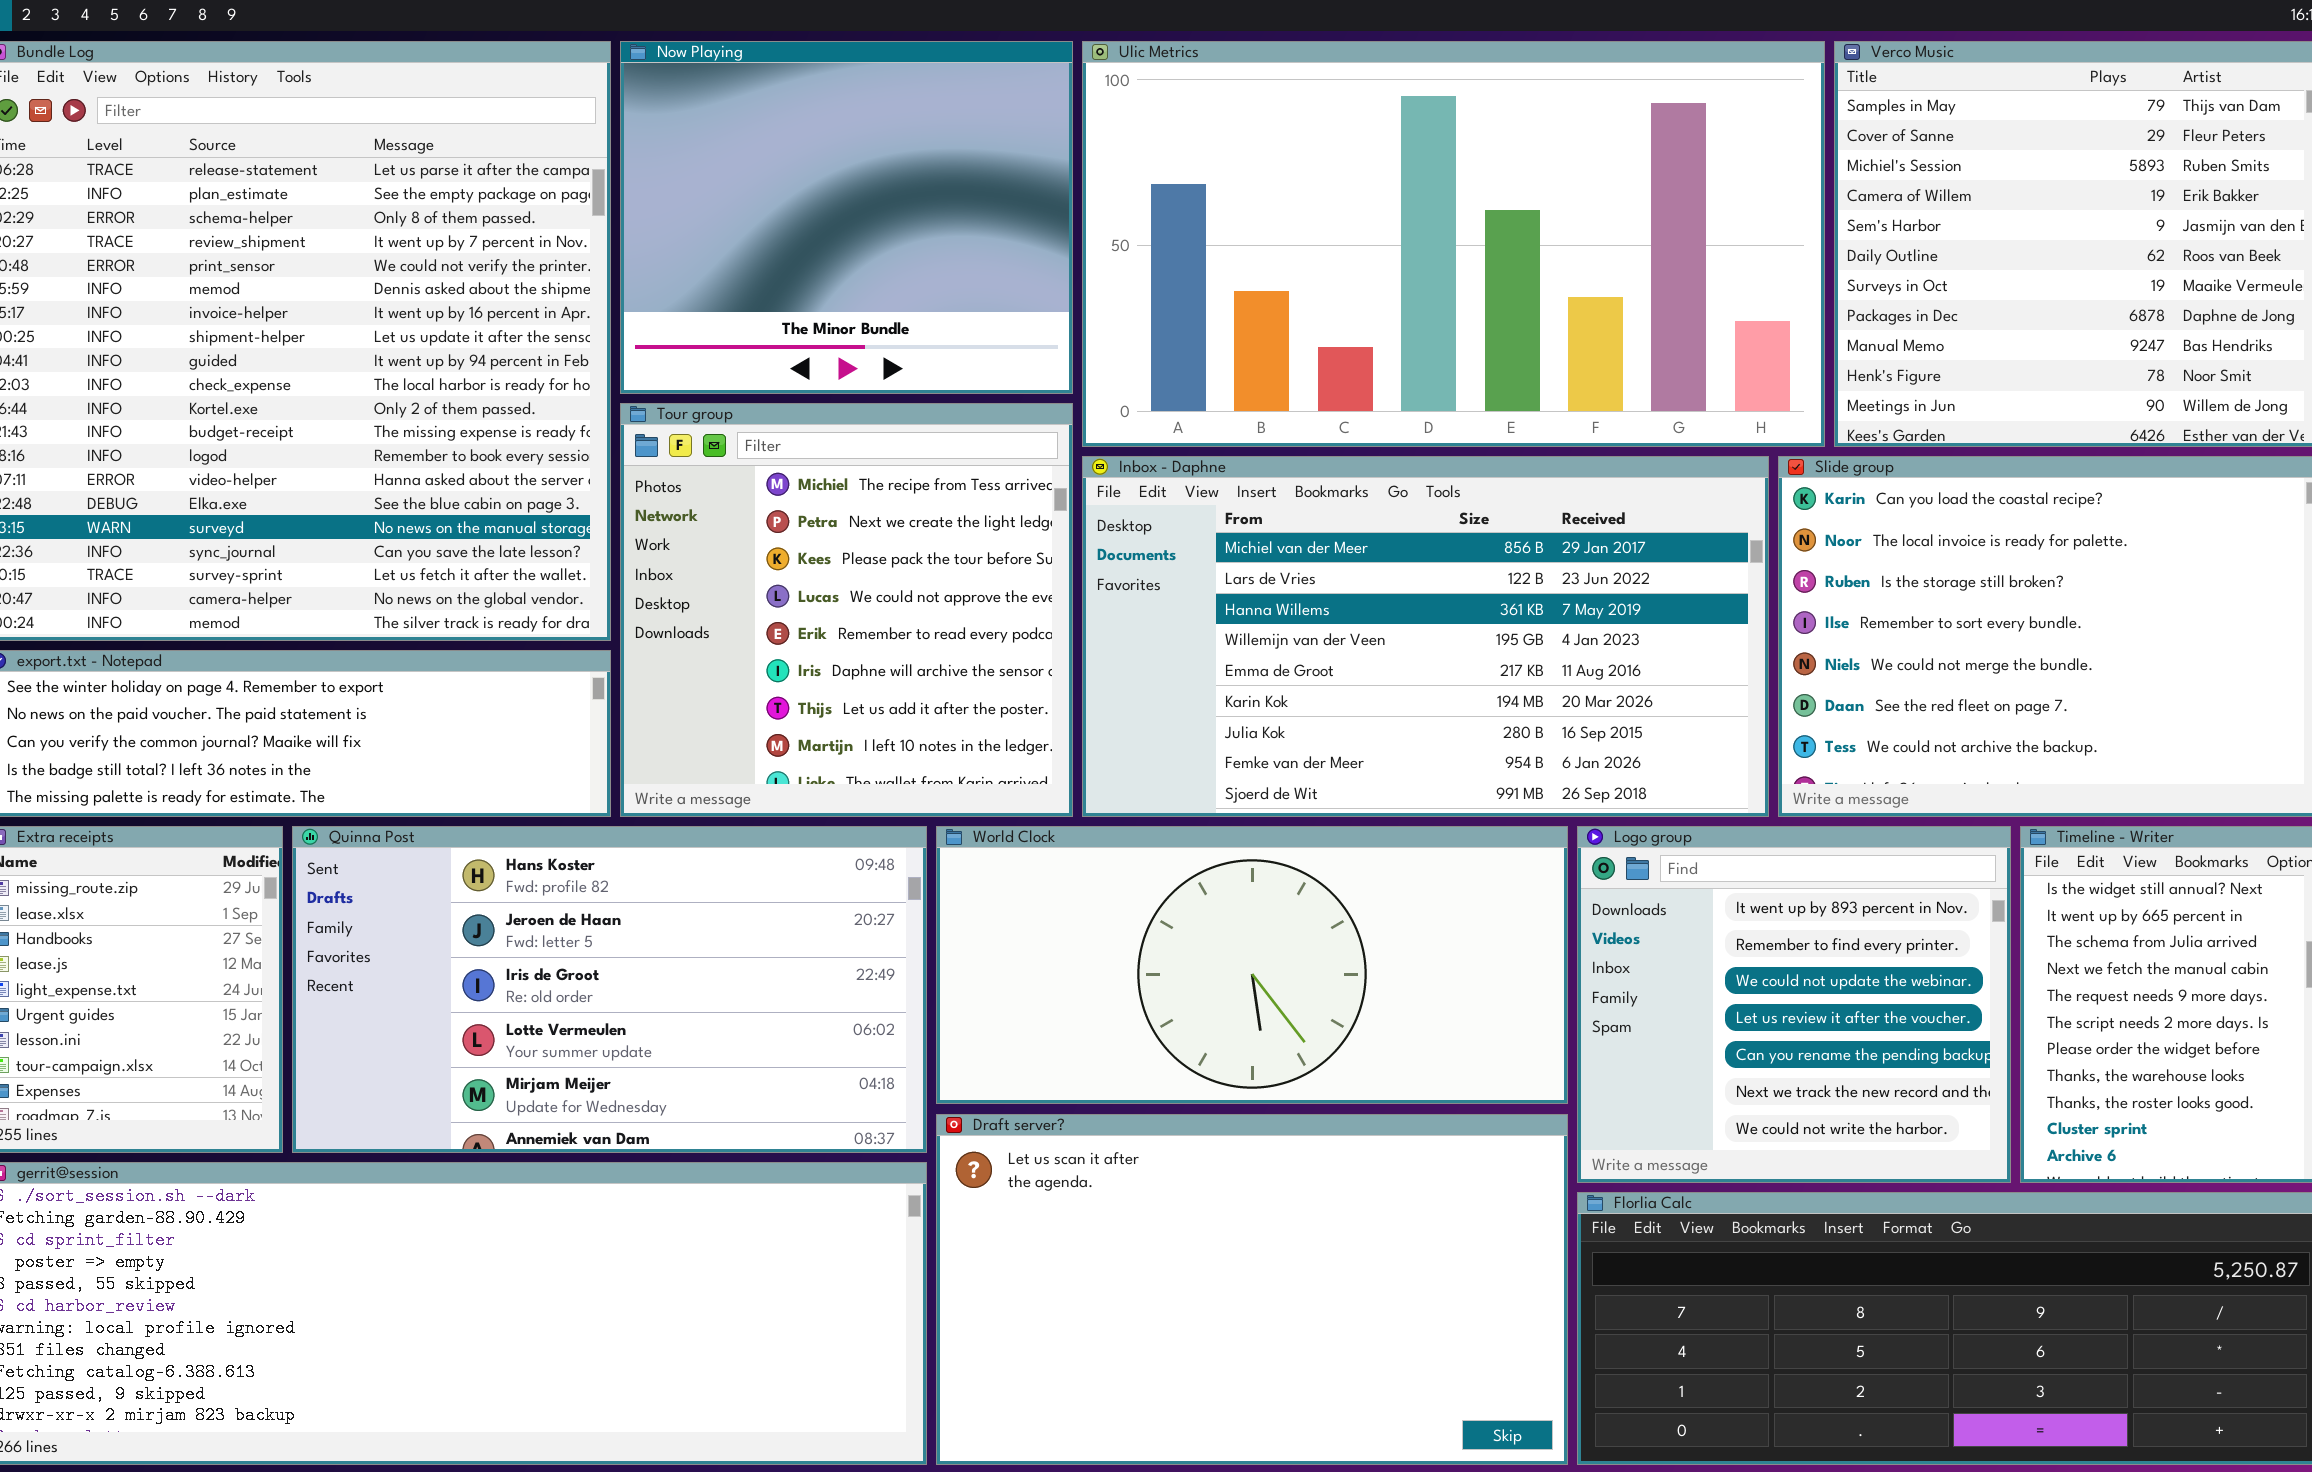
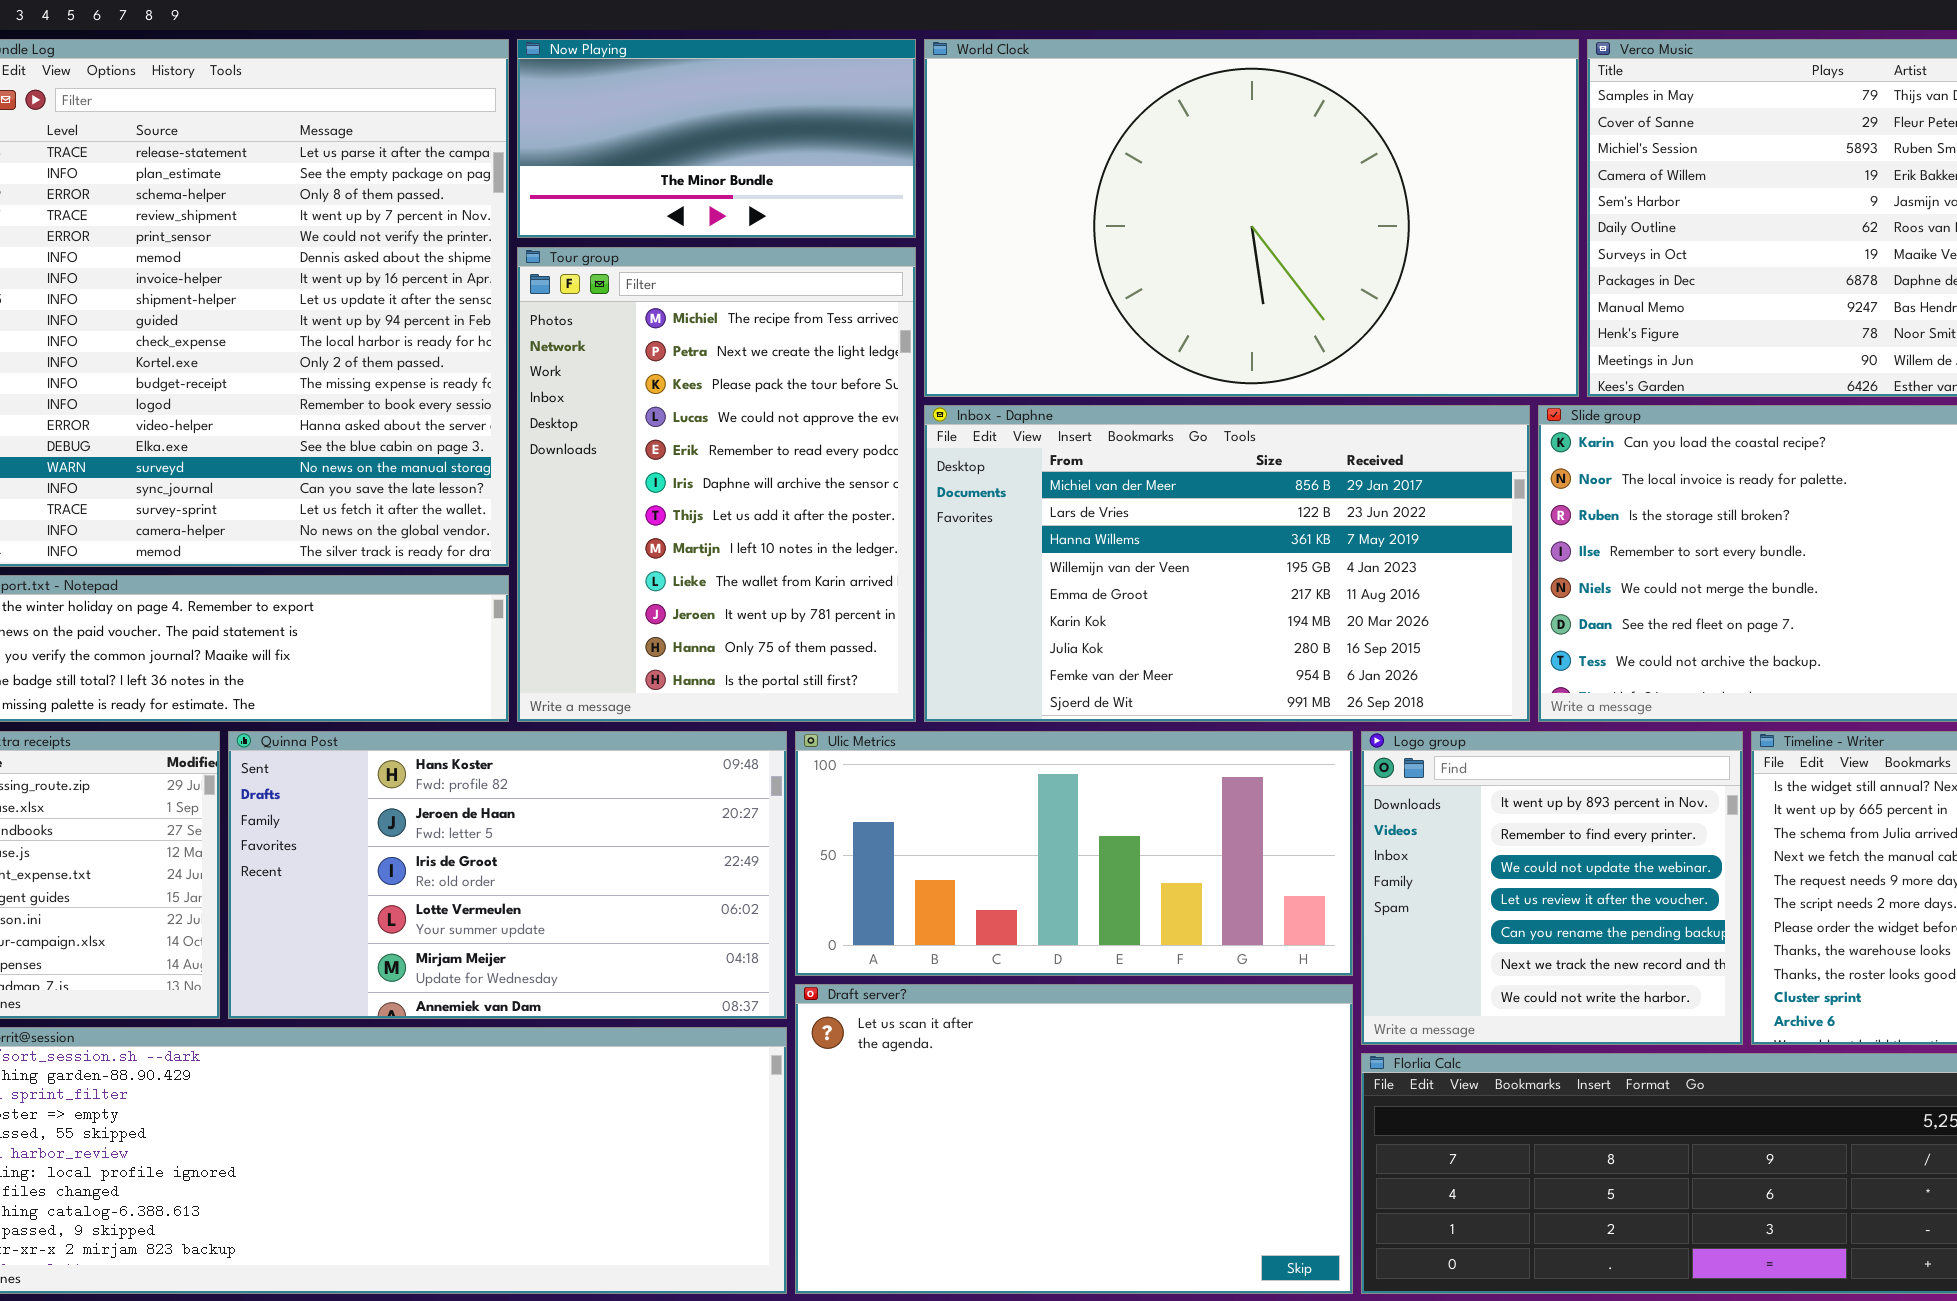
Now Playing: [620,41,1073,394] -> [517,39,916,238], resized
Ulic Metrics: [1082,41,1825,447] -> [795,731,1353,976], moved, resized
Tour group: [620,403,1073,817] -> [517,247,916,722], resized
World Clock: [936,826,1568,1104] -> [924,39,1579,397], moved, resized

